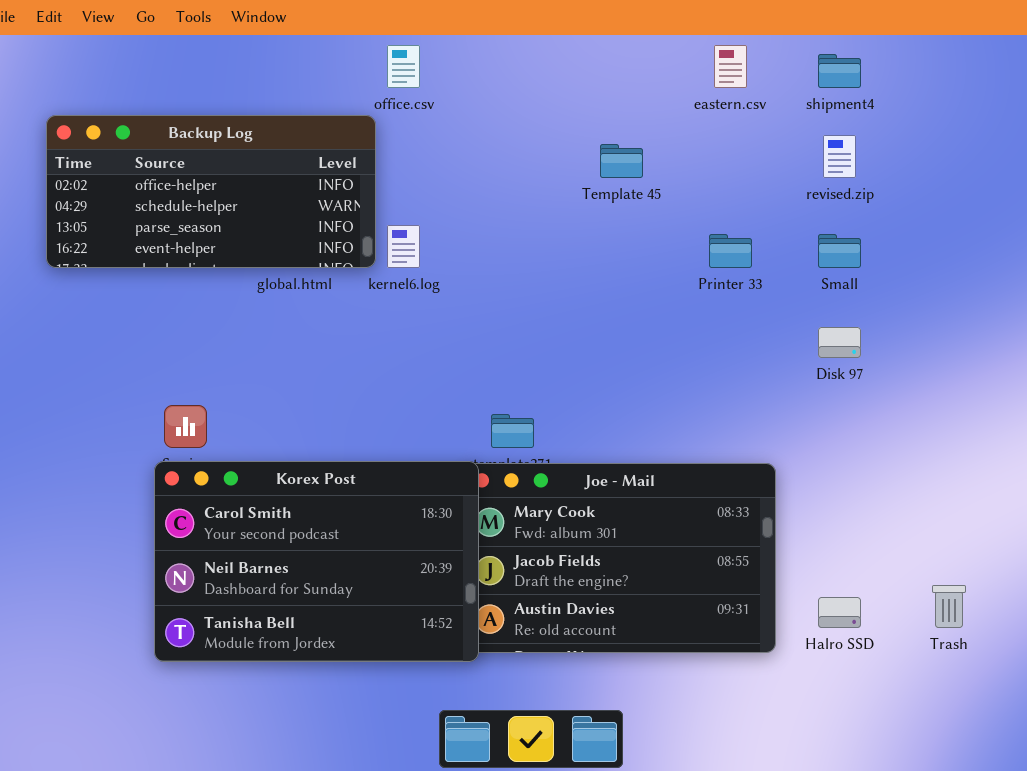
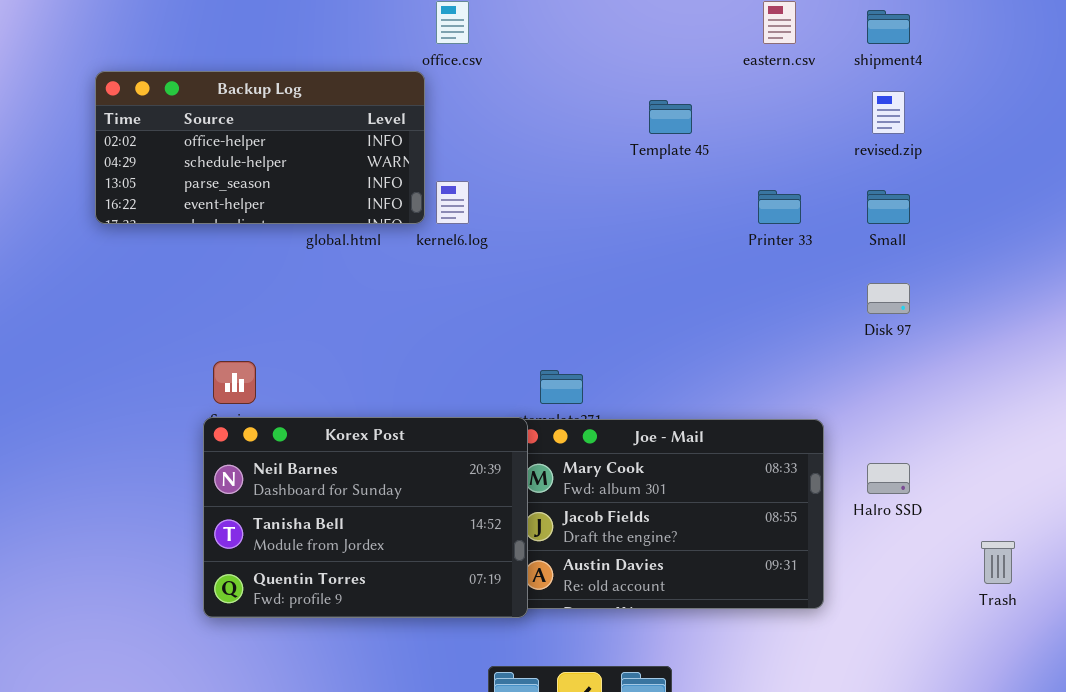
Korex Post: [154,461,479,662] -> [203,417,528,618], scrolled down 1 row
Halro SSD: [818,597,861,628] -> [867,463,910,494], moved

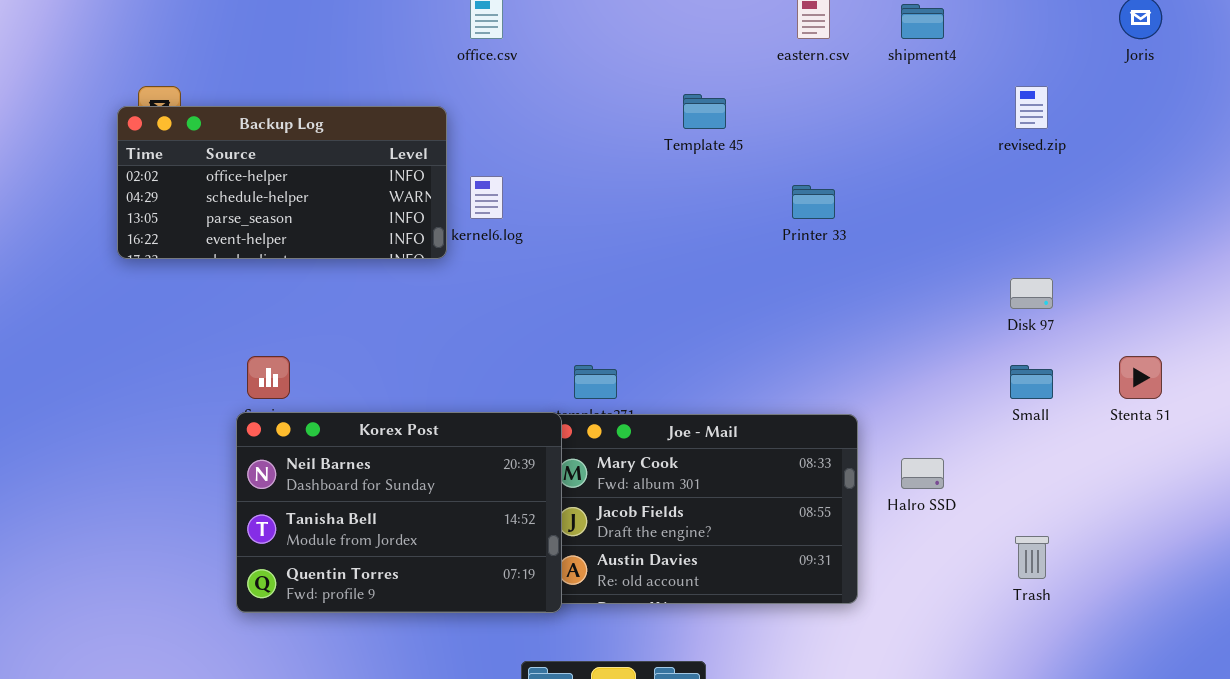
Backup Log: [95,71,425,224] -> [117,106,447,259], moved
revised.zip: [872,91,905,134] -> [1015,86,1048,129], moved
Small: [867,190,910,224] -> [1010,365,1053,399], moved
Disk 97: [867,283,910,314] -> [1010,278,1053,309], moved

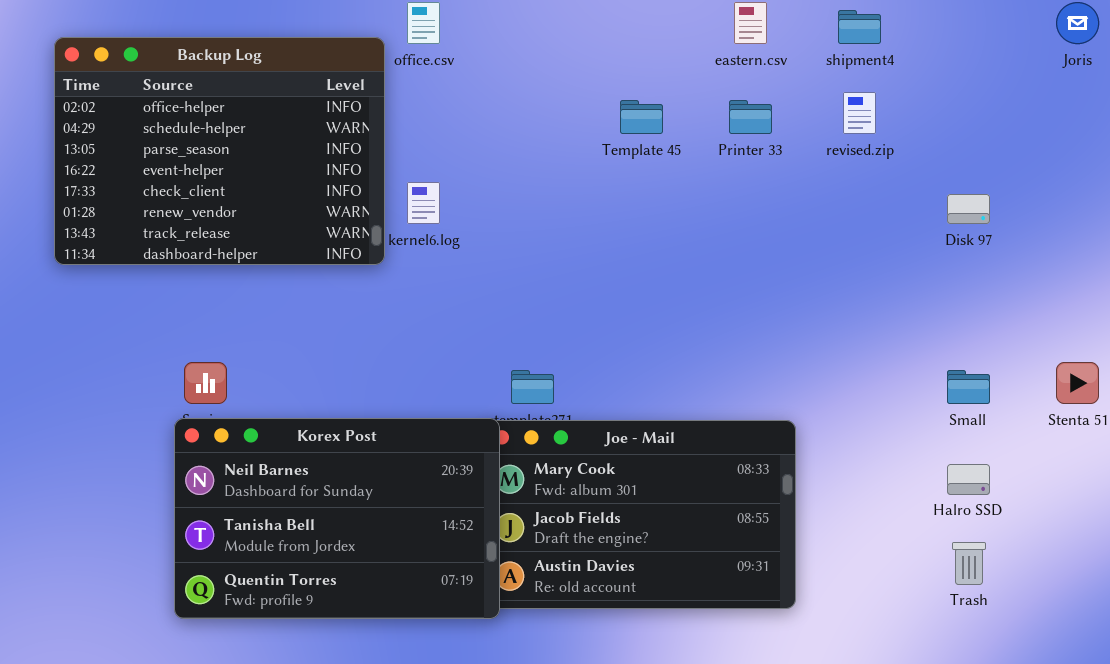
revised.zip: [1015,86,1048,129] -> [843,92,876,134], moved
Backup Log: [117,106,447,259] -> [54,37,385,265], resized
Printer 33: [792,185,835,219] -> [729,100,772,134], moved
Disk 97: [1010,278,1053,309] -> [947,194,990,224], moved
Halro SSD: [901,458,944,489] -> [947,464,990,495], moved

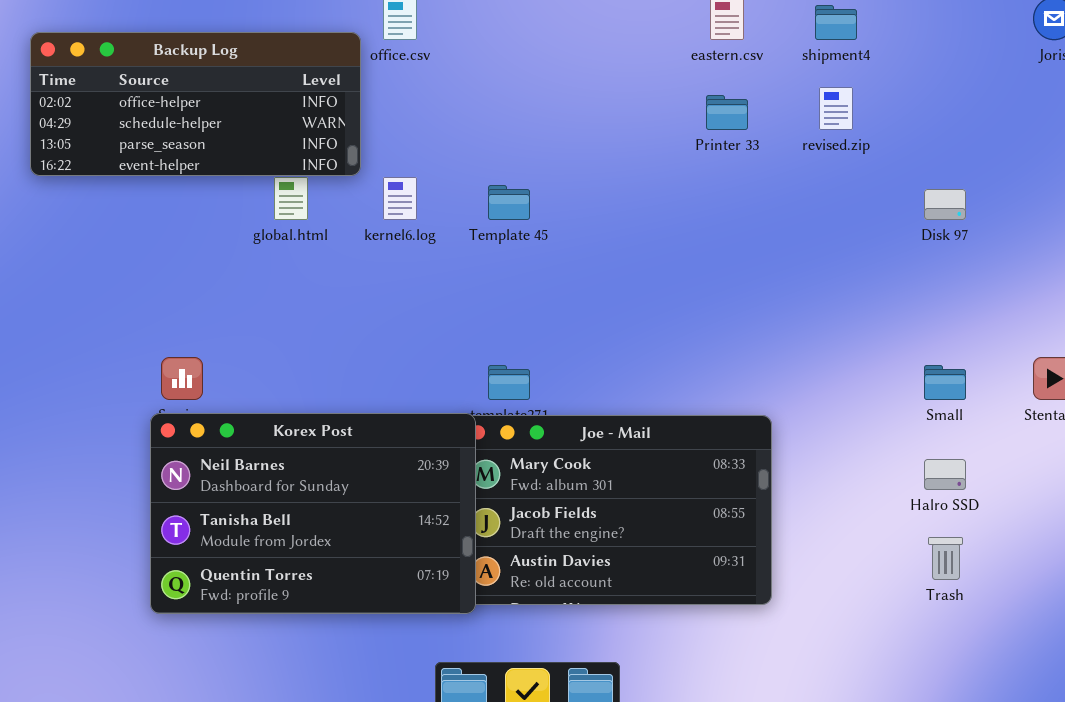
Backup Log: [54,37,385,265] -> [30,32,361,176], resized
Template 45: [620,100,663,134] -> [488,185,530,220], moved

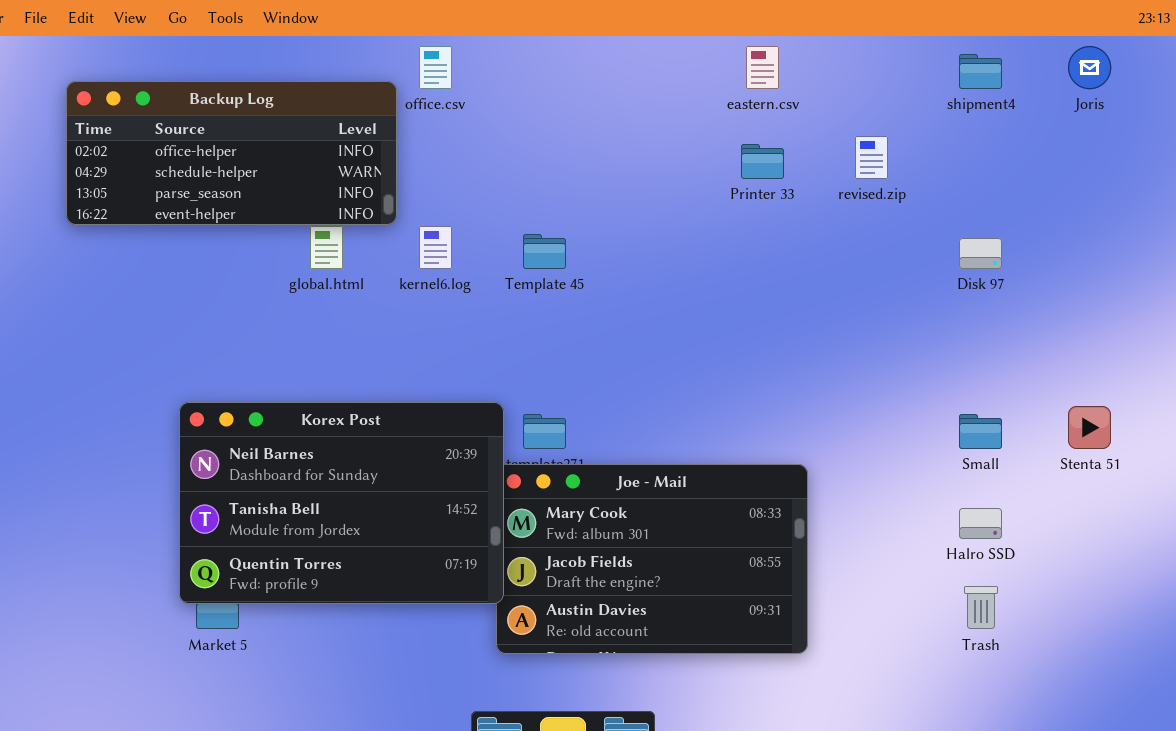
shipment4: [815,5,857,40] -> [959,54,1002,89], moved
Korex Post: [150,413,476,614] -> [179,402,504,604], moved

